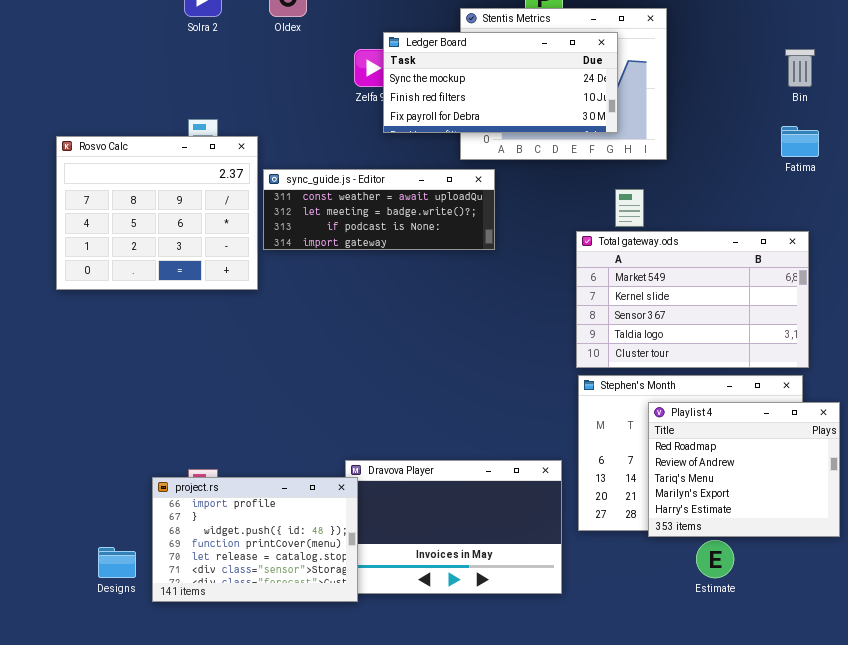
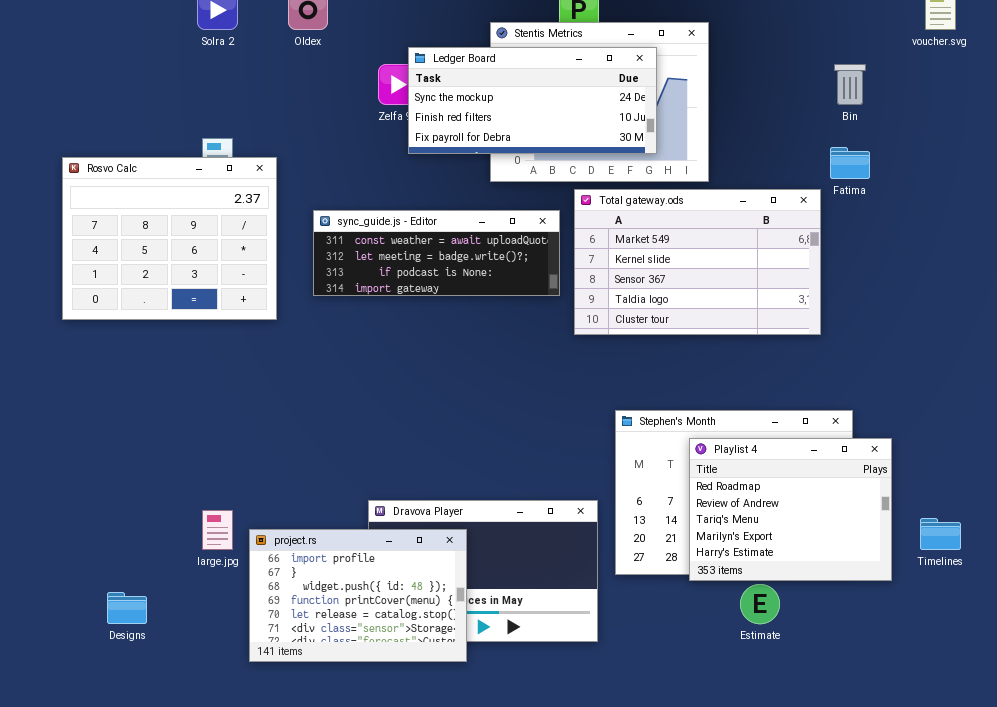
sync_guide.js - Editor: [263,169,495,250] -> [313,210,560,296], moved
Total gateway.ods: [576,231,809,368] -> [574,189,821,335], moved
project.rs: [152,477,358,602] -> [249,529,467,662], moved

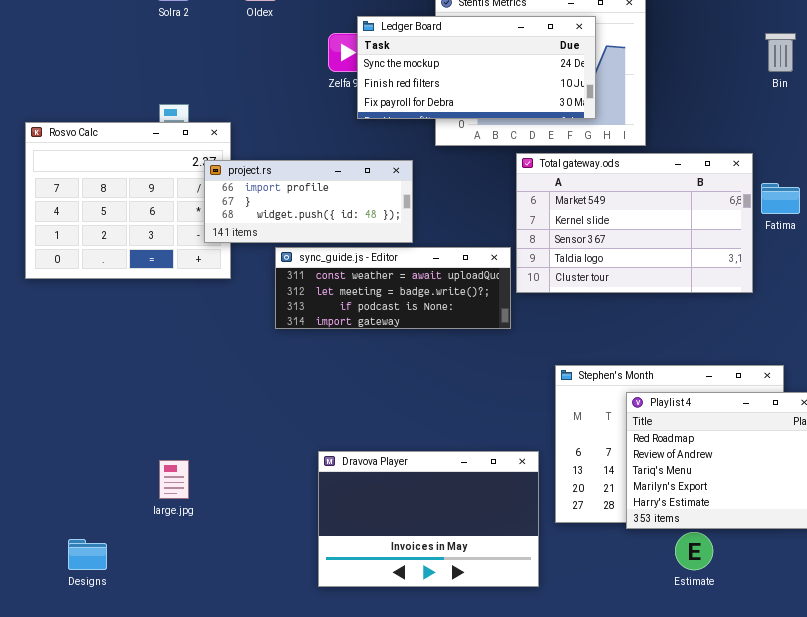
Fatima: [830,147,870,179] -> [761,183,800,214], moved
sync_guide.js - Editor: [313,210,560,296] -> [275,247,511,329], moved
project.rs: [249,529,467,662] -> [204,160,413,243], moved, resized

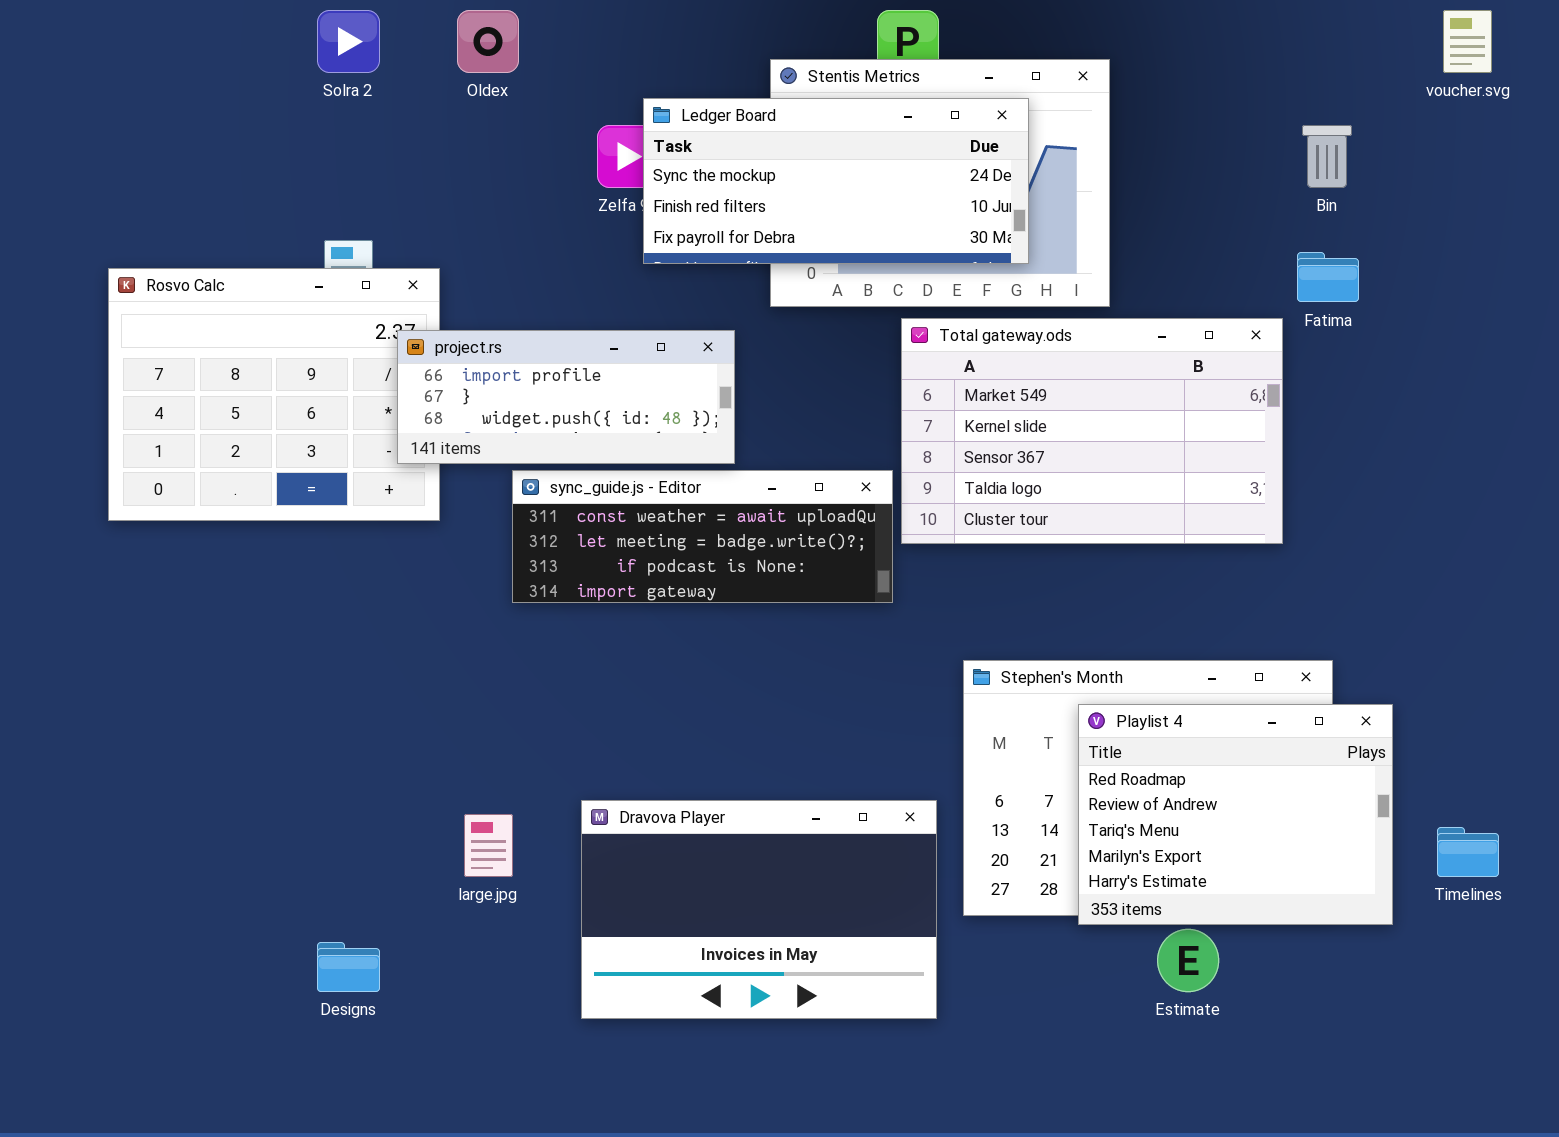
Fatima: [761,183,800,214] -> [1297,252,1359,302], moved
large.jpg: [159,460,189,499] -> [464,814,513,877], moved
Designs: [68,539,107,570] -> [317,942,380,992], moved

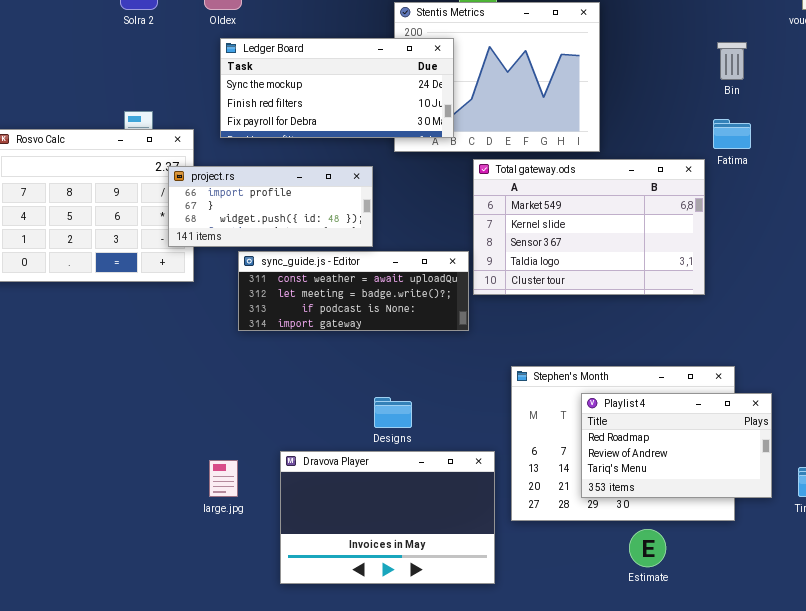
Ledger Board: [643,98,1029,264] -> [220,38,454,138], moved
Playlist 4: [1078,704,1393,925] -> [581,393,772,498], resized
Designs: [317,942,380,992] -> [374,397,412,428], moved

